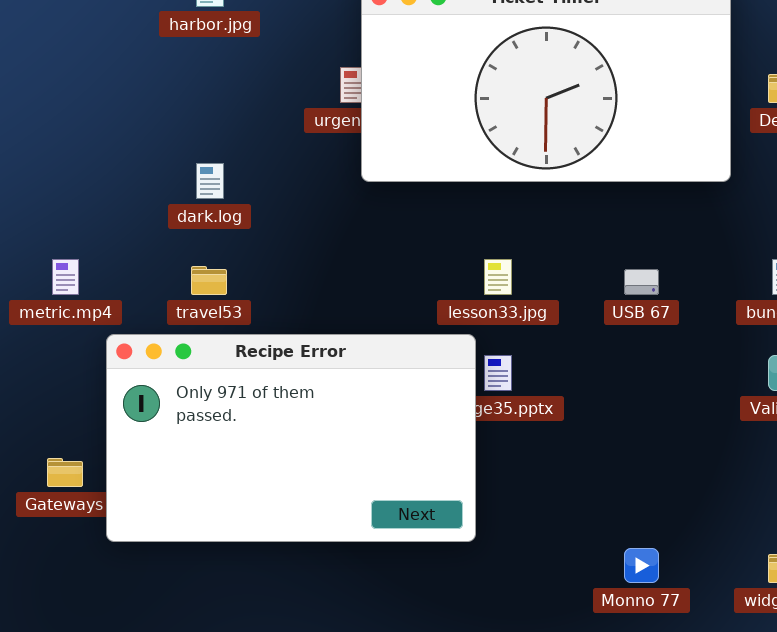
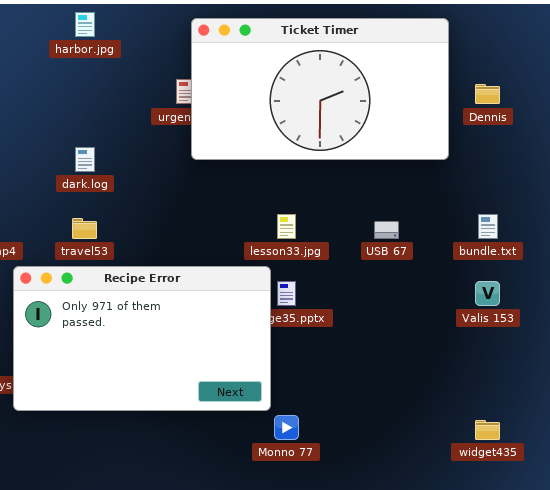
Monno 77: [624,548,659,583] -> [274,415,299,440], moved

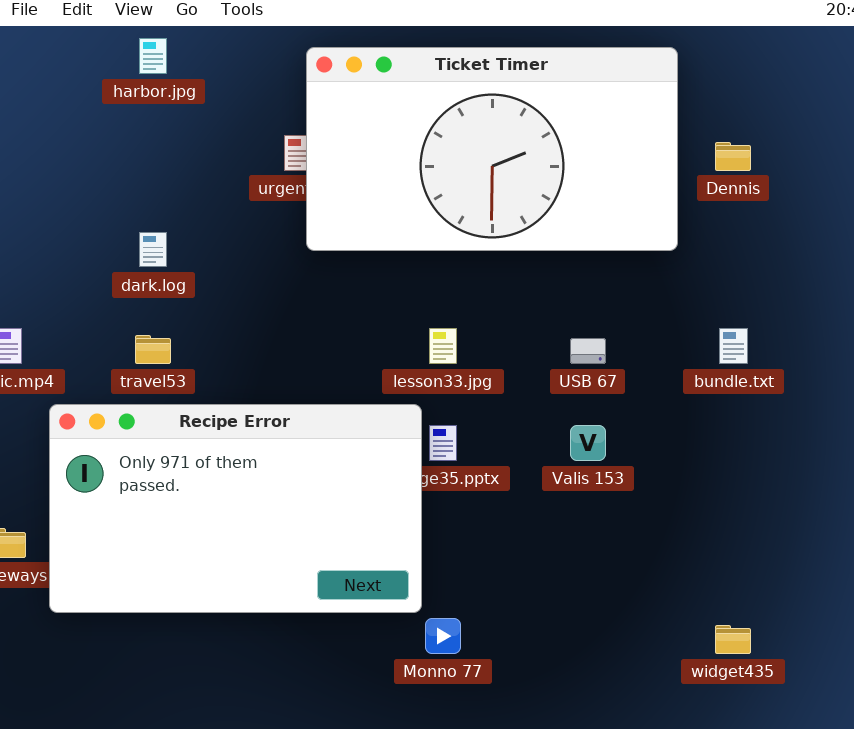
Valis 153: [475,281,500,306] -> [570,425,606,461], moved

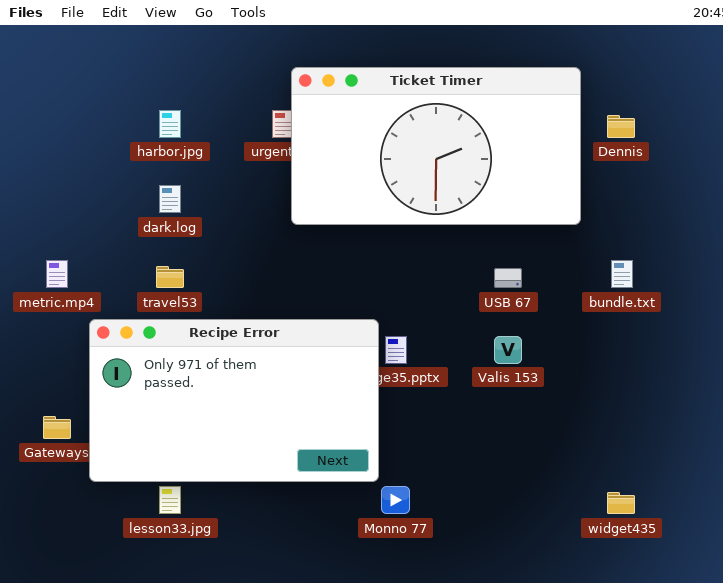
harbor.jpg: [139,38,167,74] -> [159,110,181,138], moved
Ticket Timer: [306,47,678,251] -> [291,67,581,225], moved
lesson33.jpg: [429,328,457,364] -> [159,486,181,514], moved

